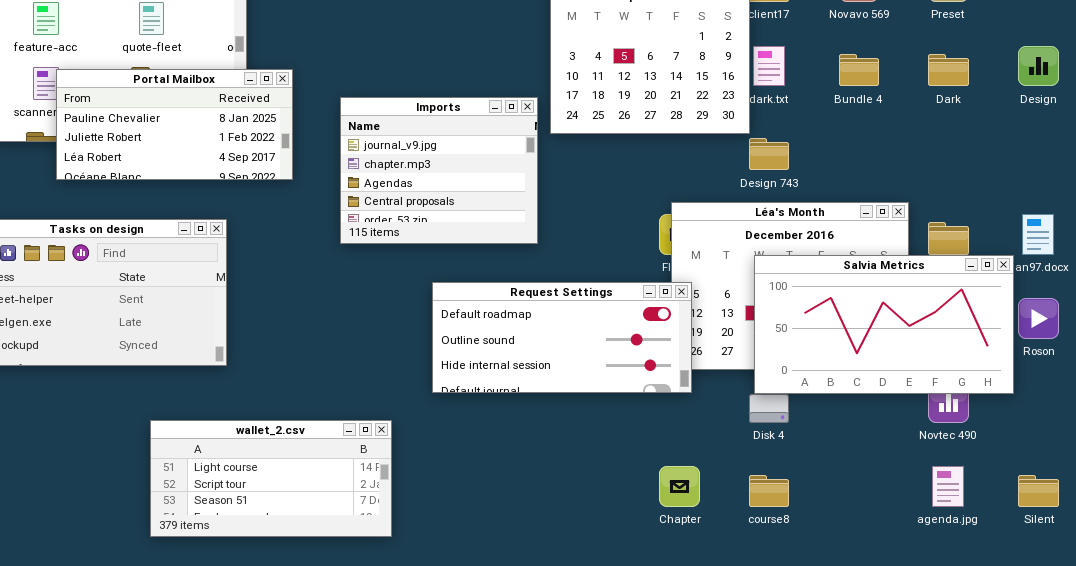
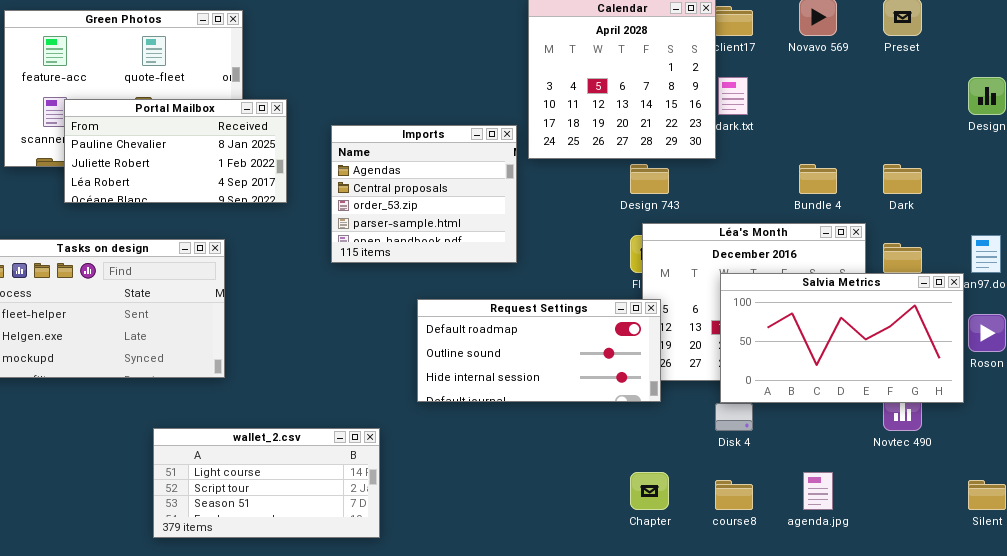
Bundle 4: [839,54,879,86] -> [799,164,837,194], moved
Dark: [928,54,969,86] -> [883,164,922,194], moved
Imports: [340,97,538,244] -> [331,125,517,263], scrolled down 2 rows
Design 743: [749,138,789,170] -> [630,164,669,194], moved
agenda.jpg: [932,466,964,507] -> [803,472,833,510], moved

